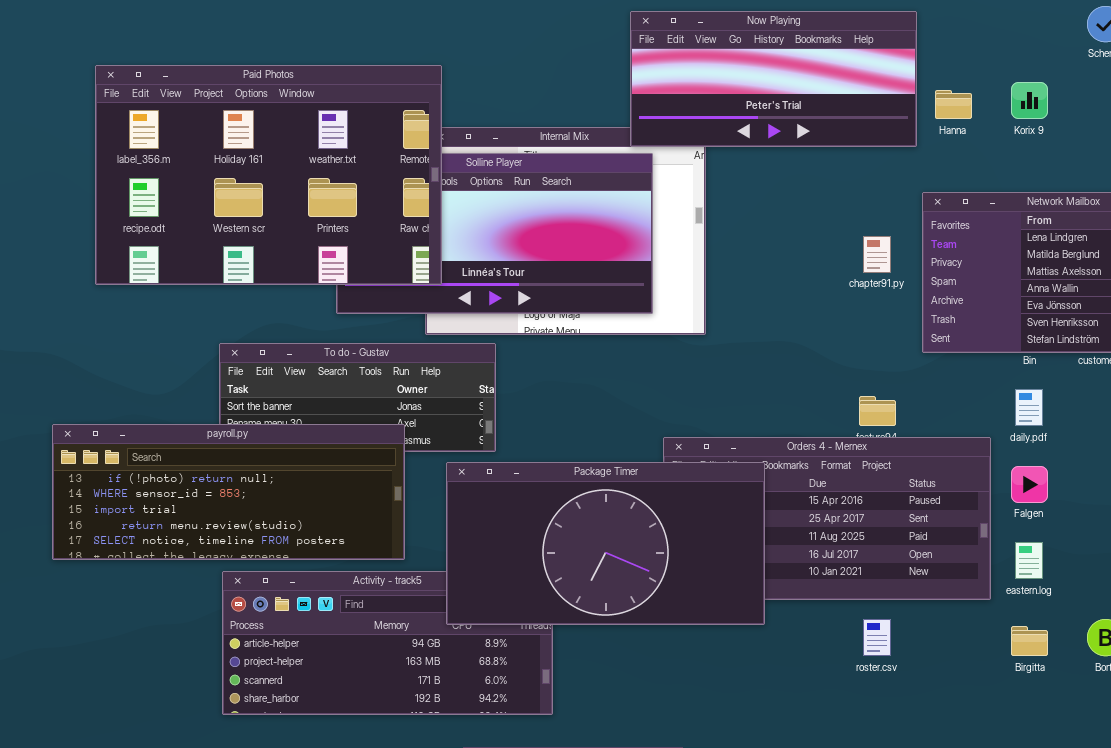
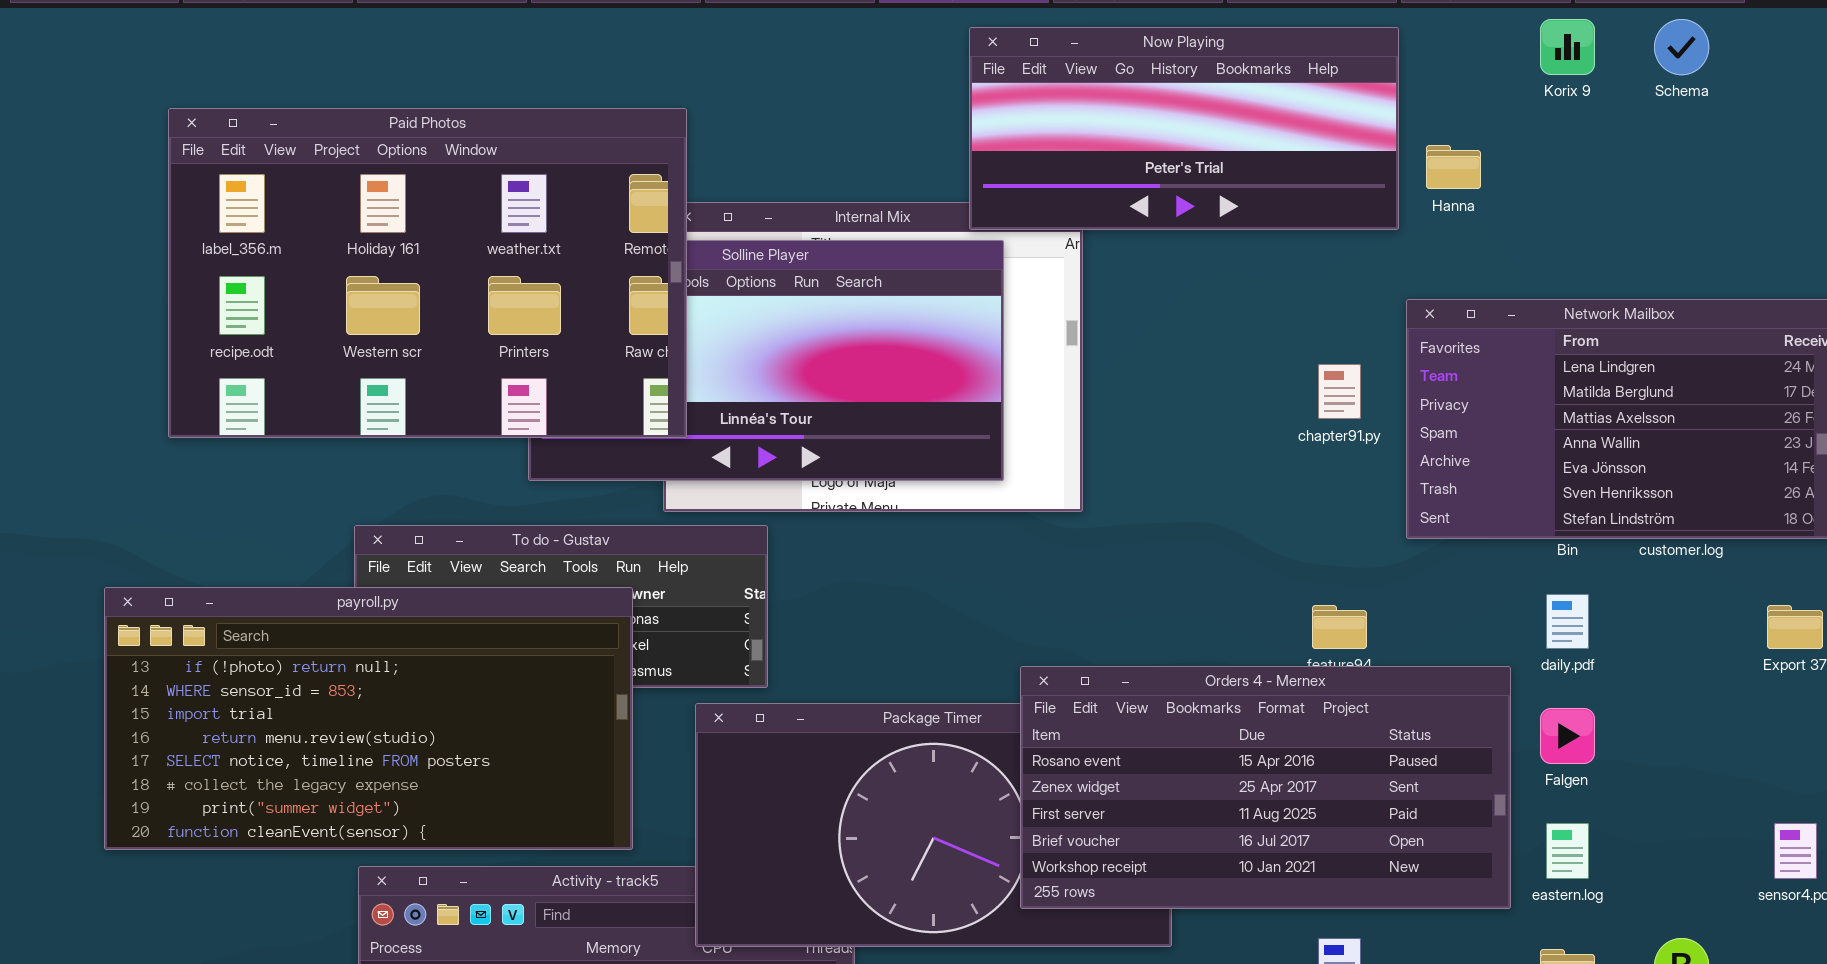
Korix 9: [1011,82,1048,119] -> [1540,19,1595,75], moved
payroll.py: [52,424,405,560] -> [104,587,633,850], resized
Orders 4 - Mernex: [663,437,991,600] -> [1020,666,1511,909], raised

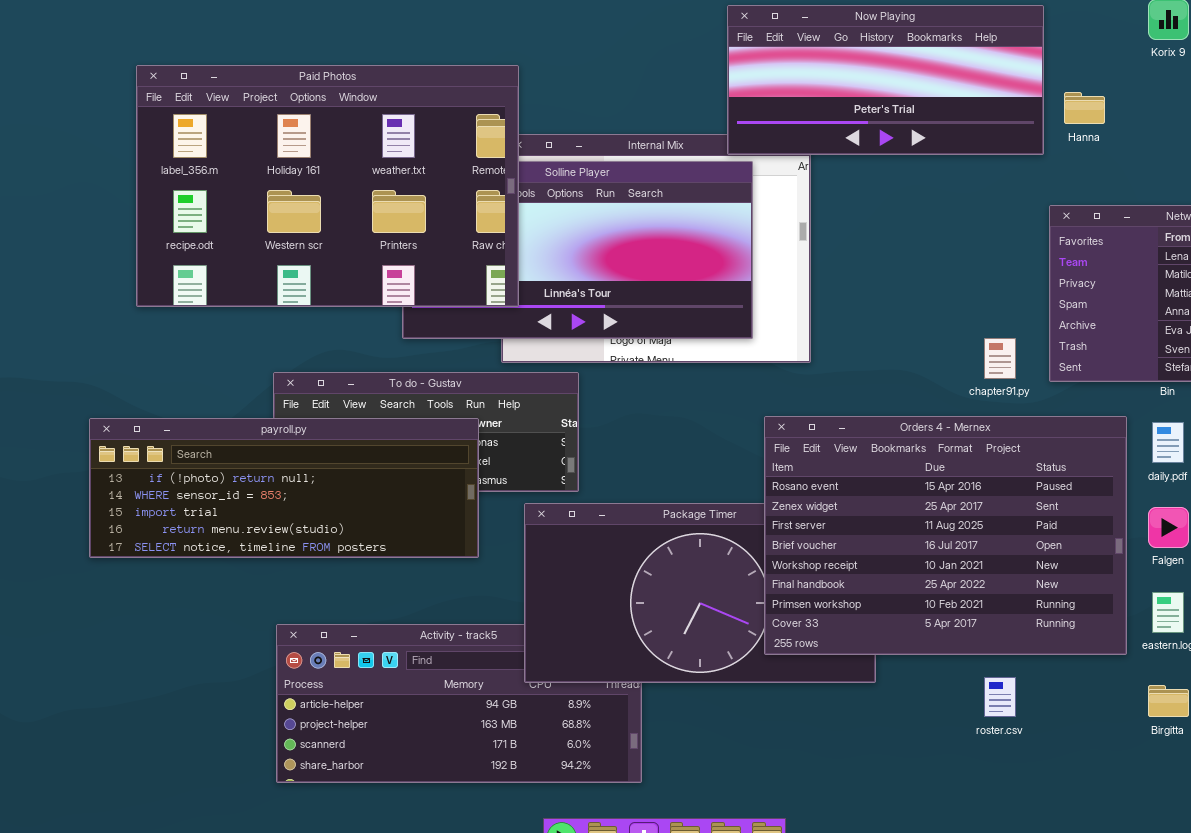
chapter91.py: [1318,364,1361,419] -> [984,338,1016,379], moved
payroll.py: [104,587,633,850] -> [89,418,479,558], resized
Orders 4 - Mernex: [1020,666,1511,909] -> [764,416,1127,655], resized

